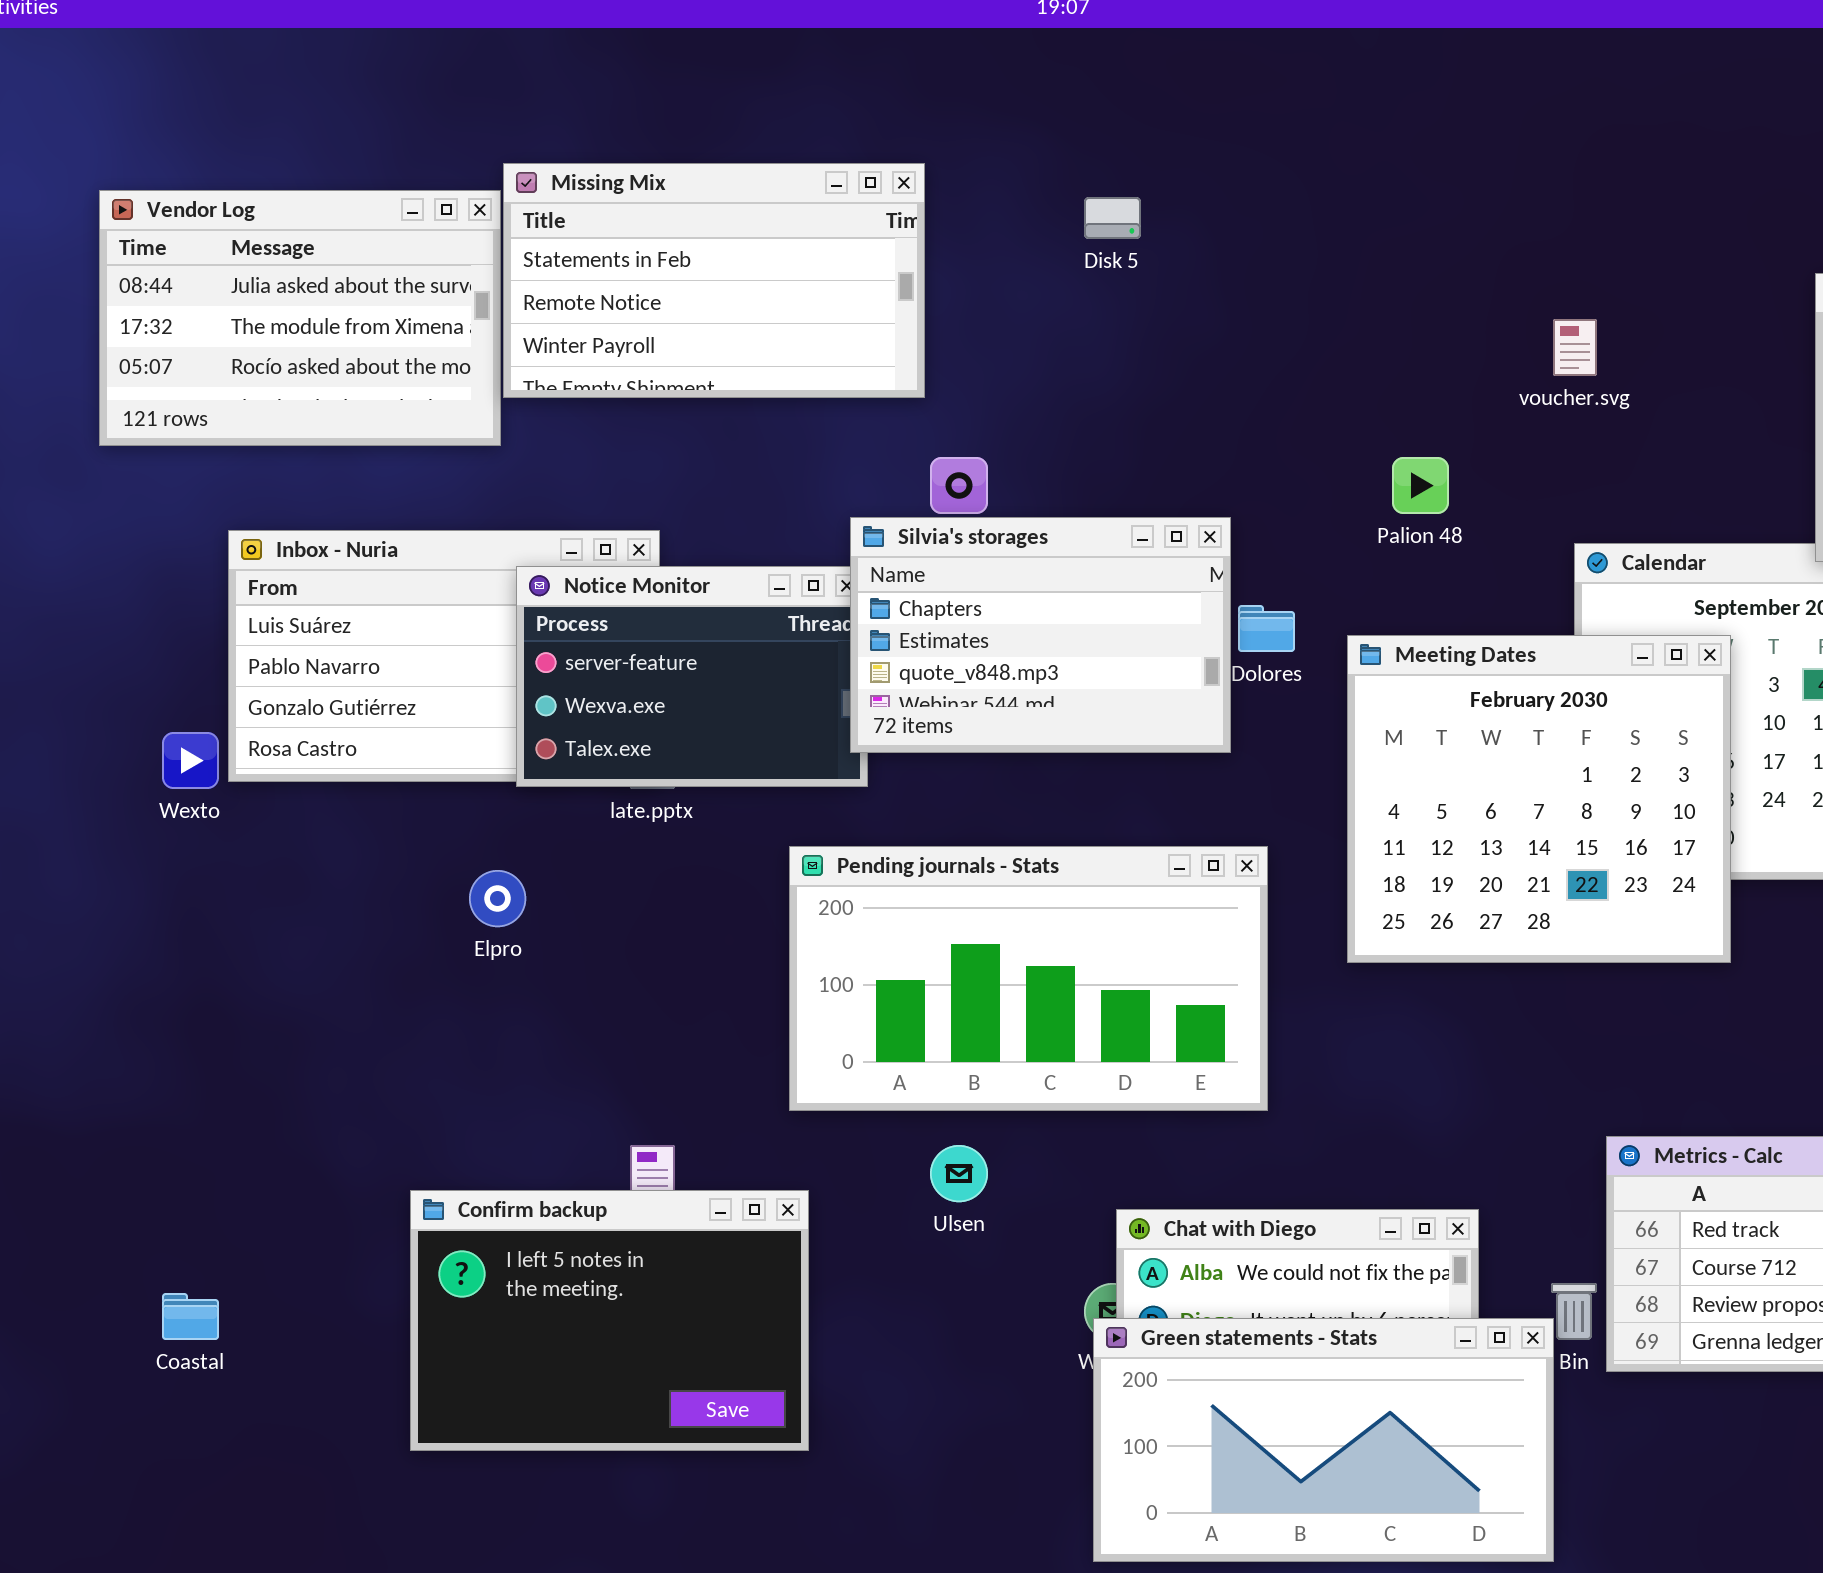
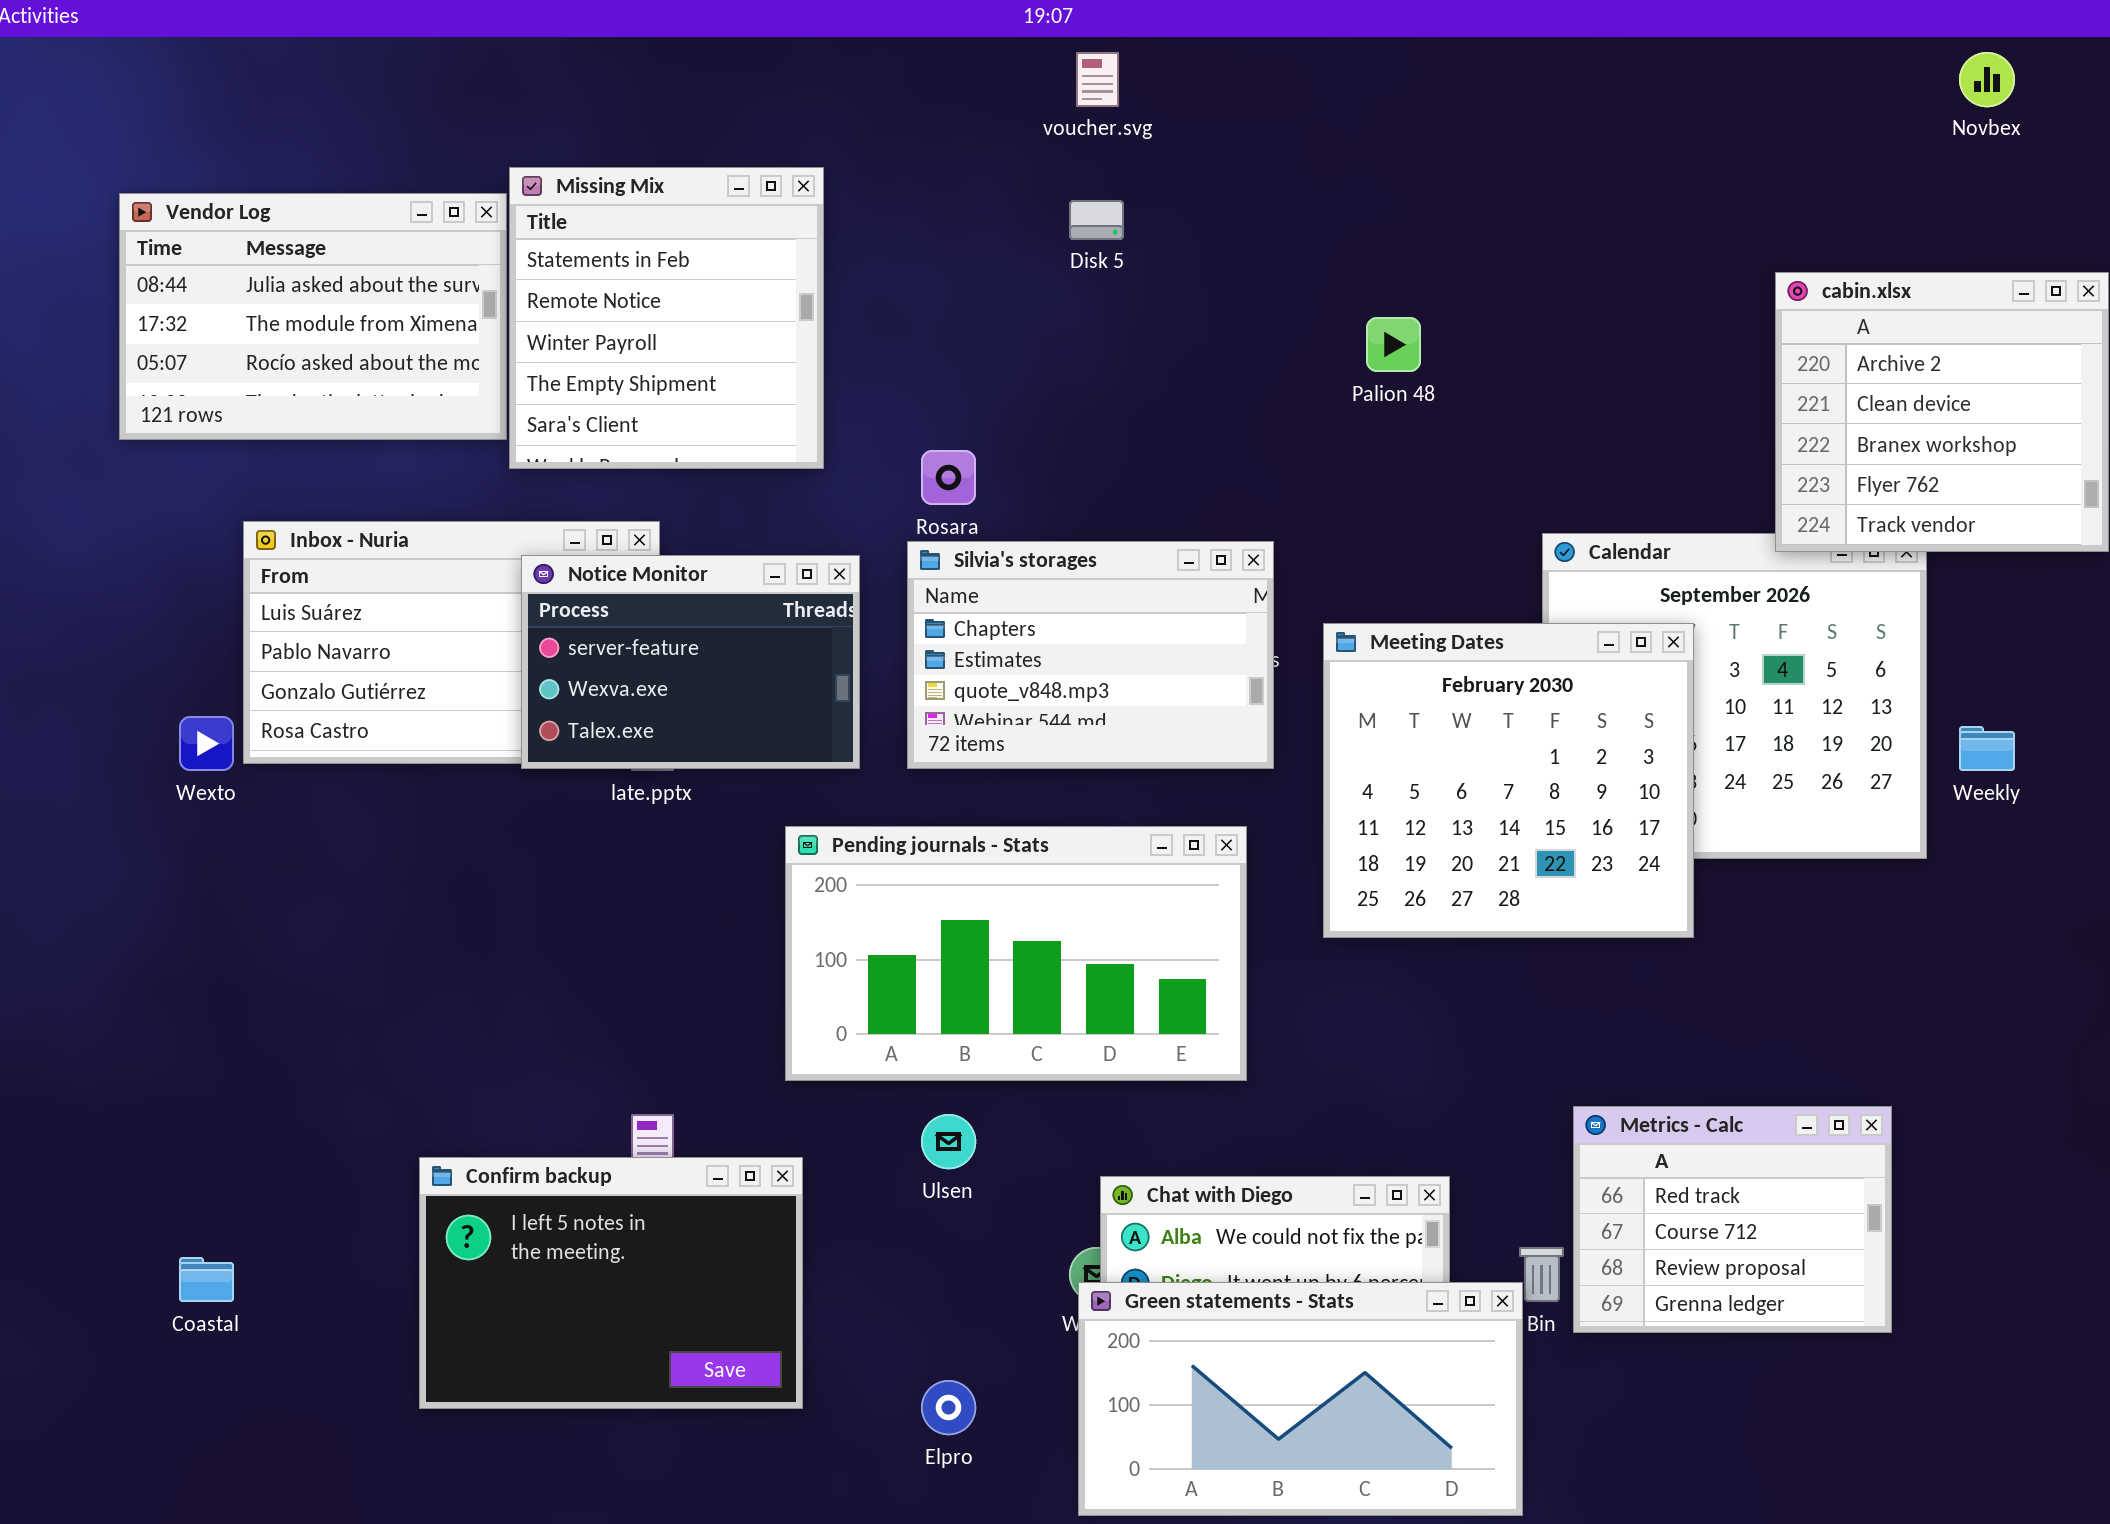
Missing Mix: [503,163,925,398] -> [509,167,824,469], resized
voucher.svg: [1553,319,1597,376] -> [1076,52,1119,107], moved
Palion 48: [1392,457,1449,514] -> [1366,317,1421,372], moved
Silvia's storages: [850,517,1231,753] -> [907,541,1274,769], moved
Elpro: [469,870,526,927] -> [921,1380,976,1435], moved

